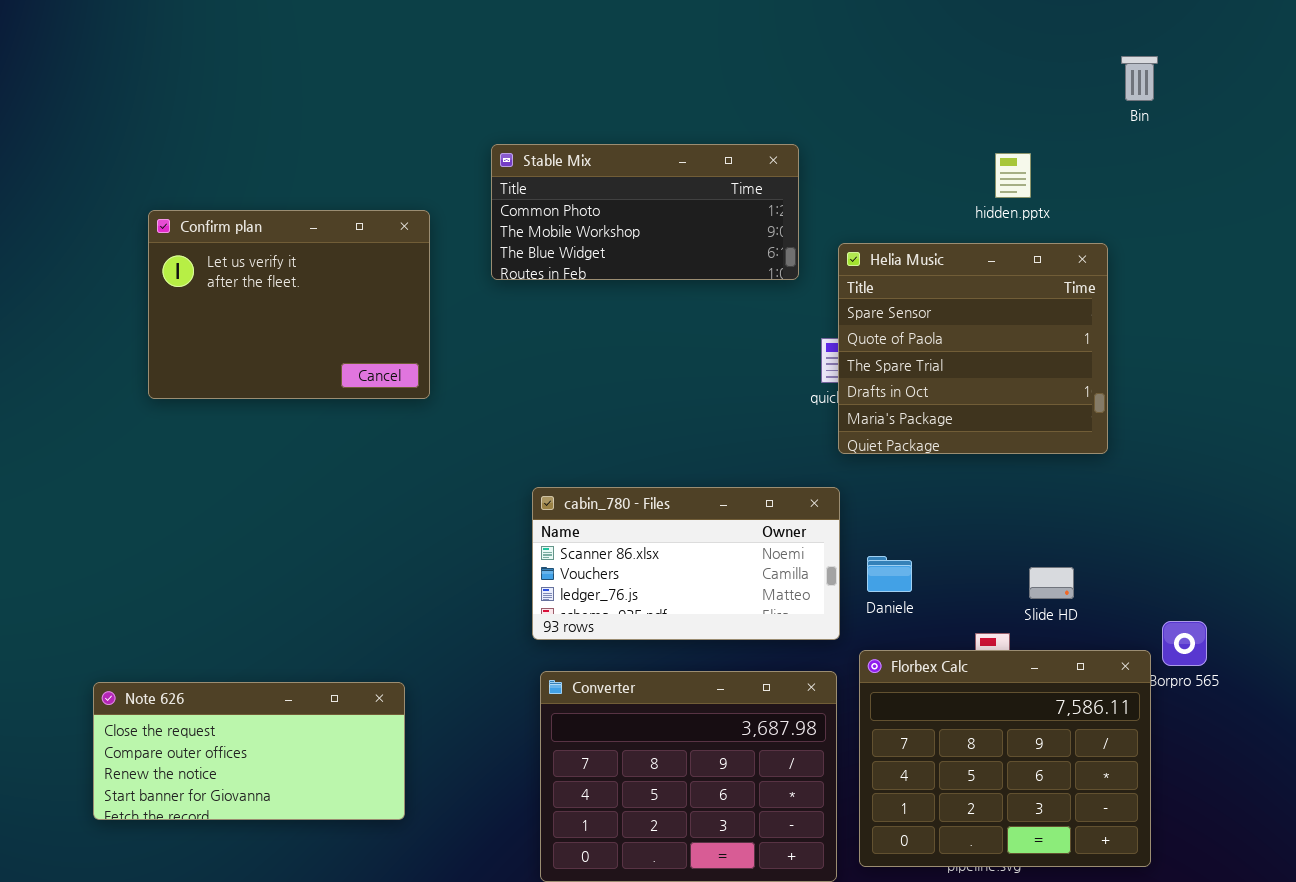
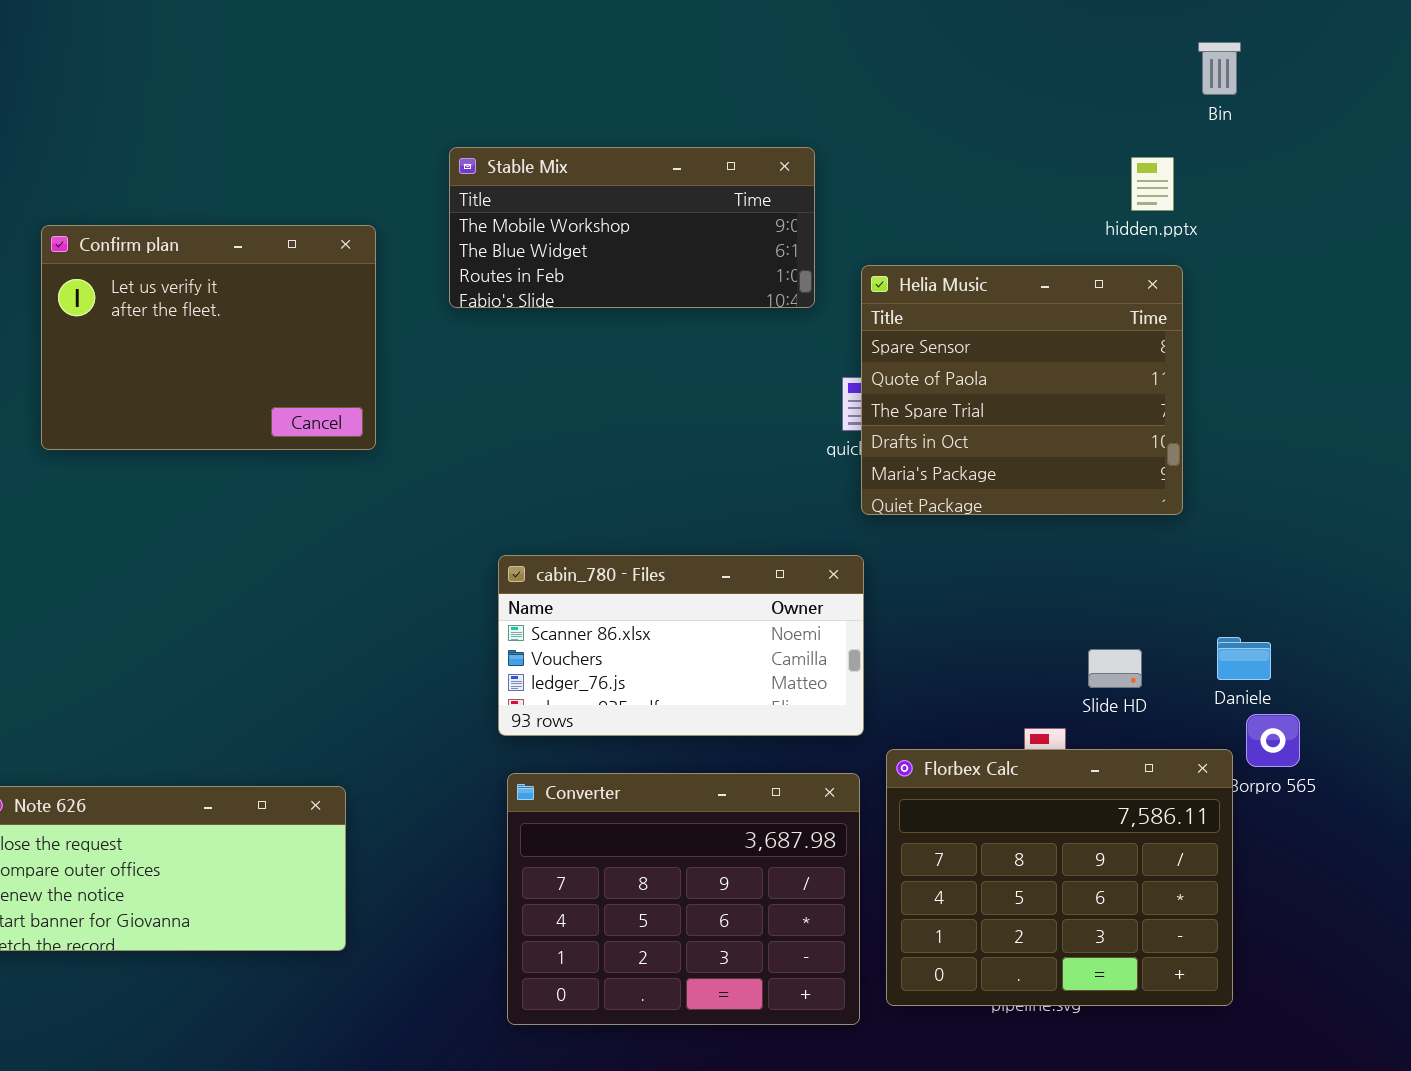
Stable Mix: [491,144,799,280] -> [449,147,815,308], scrolled down 1 row
hidden.pptx: [995,153,1031,198] -> [1131,157,1174,211], moved
Daniele: [867,556,912,592] -> [1217,637,1271,680], moved

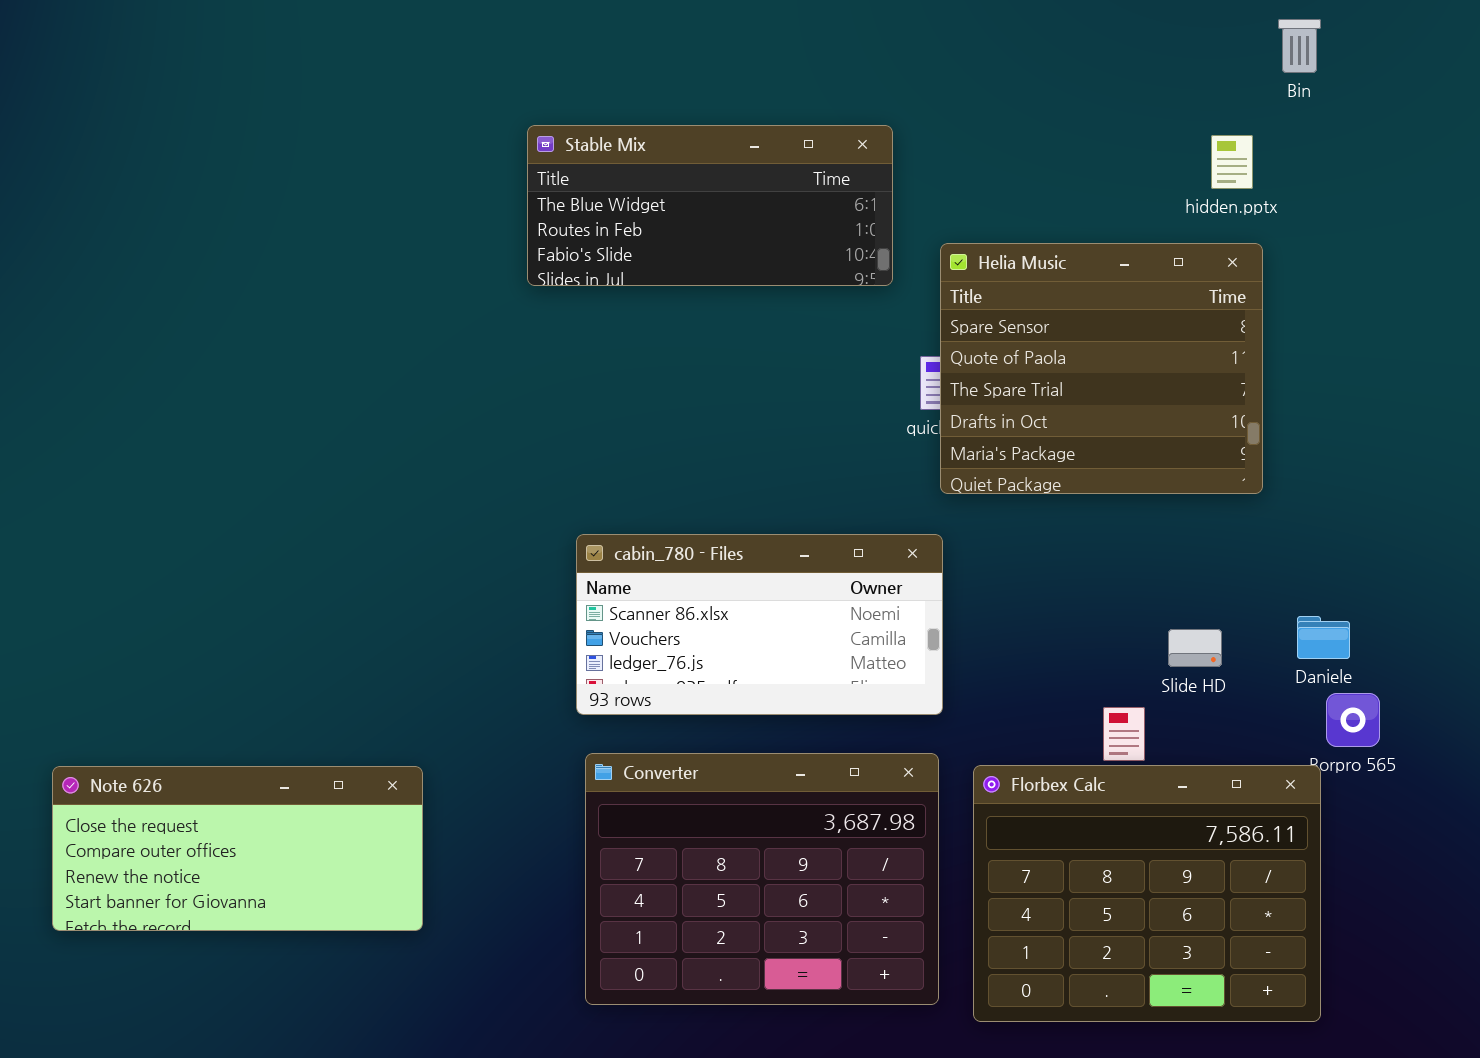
Stable Mix: [449,147,815,308] -> [527,125,893,286], scrolled down 1 row
Confirm plan: [41,225,376,450] -> none, closed
Florbex Calc: [886,749,1233,1006] -> [973,765,1321,1022], moved

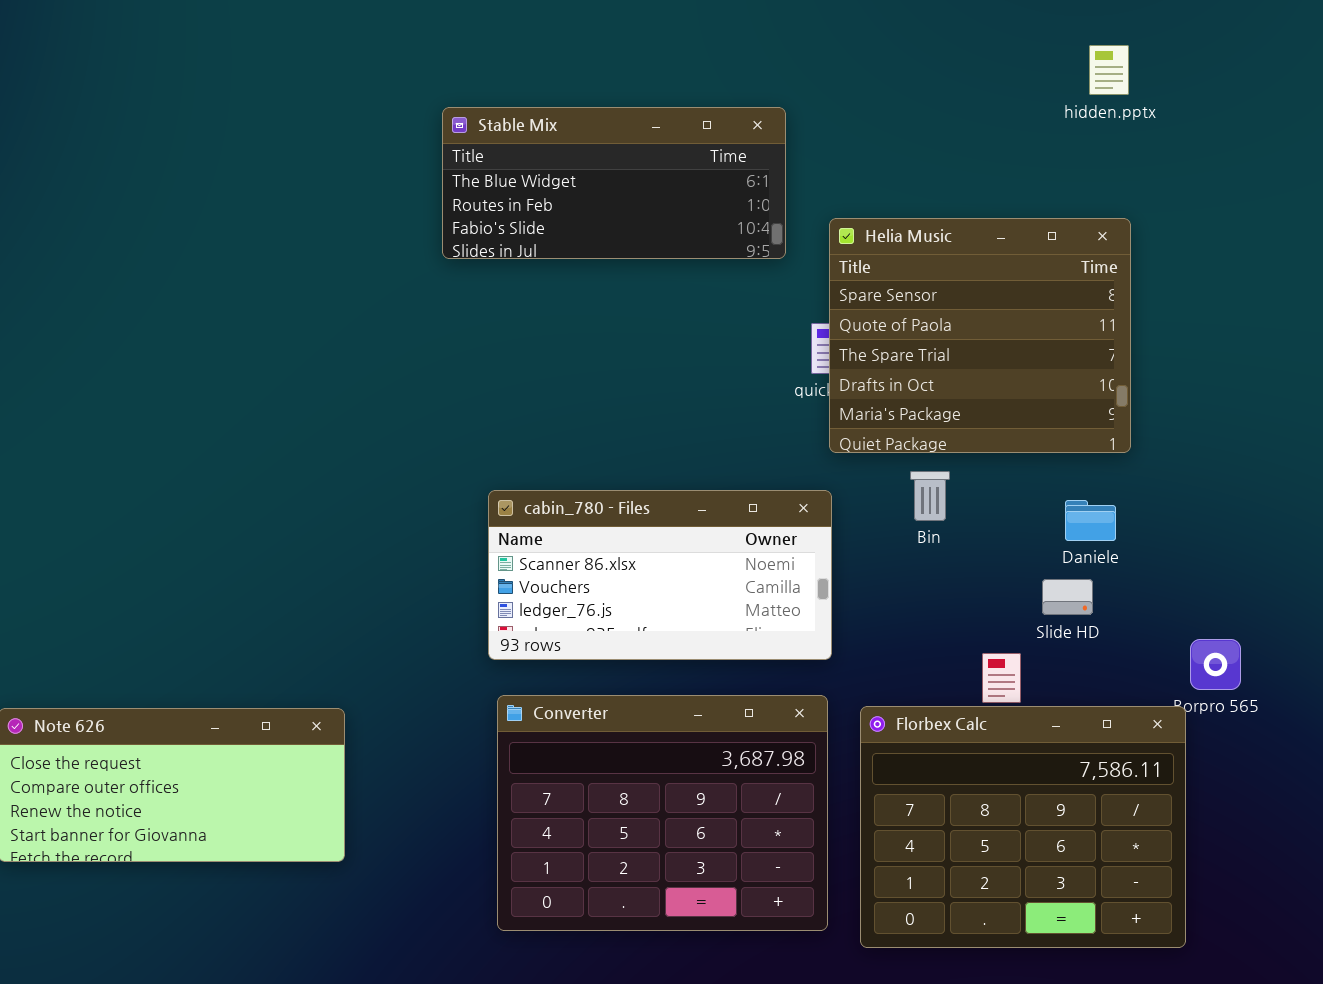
Bin: [1278,19,1321,73] -> [910,471,950,521], moved
hidden.pptx: [1211,135,1253,189] -> [1089,45,1129,95], moved
Daniele: [1297,616,1350,659] -> [1065,500,1116,541], moved

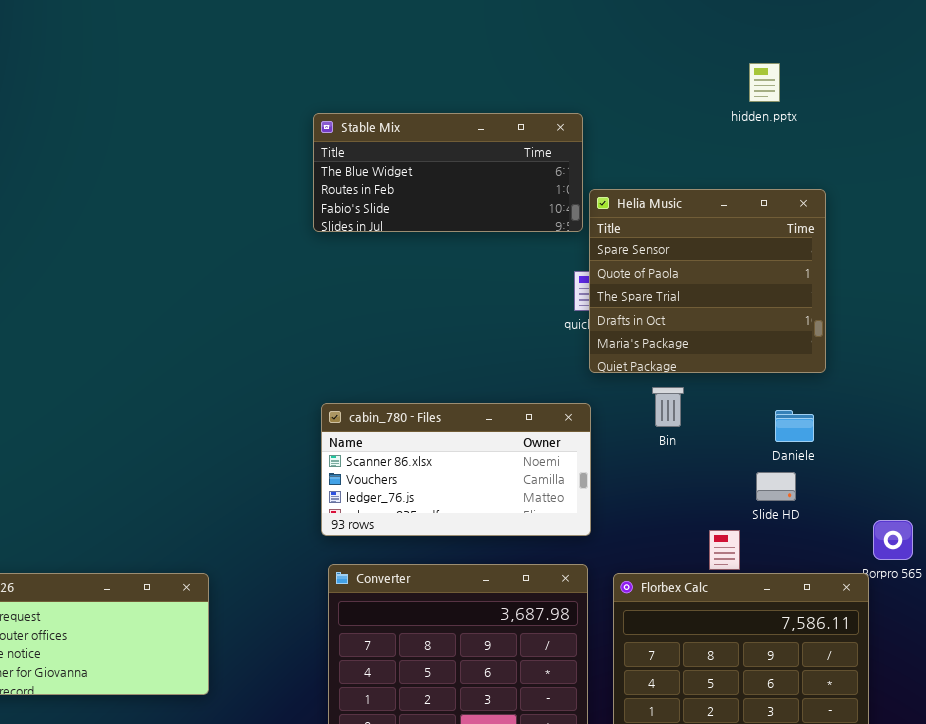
hidden.pptx: [1089,45,1129,95] -> [749,63,780,102], moved
Stable Mix: [442,107,786,259] -> [313,113,583,232], moved

